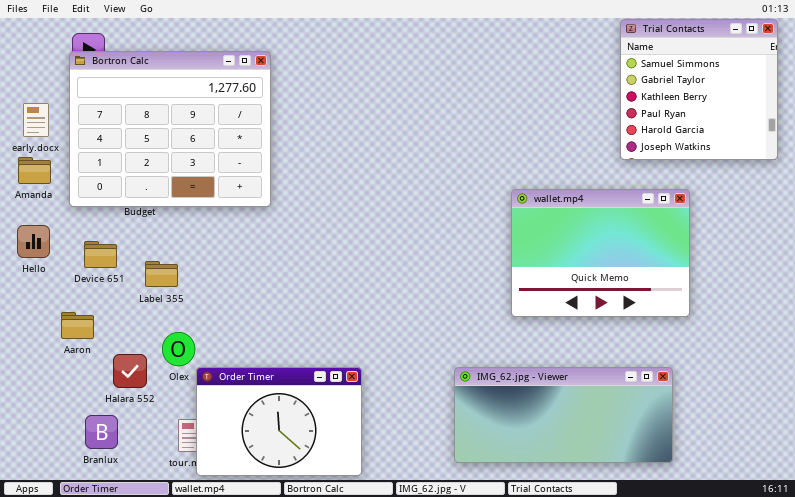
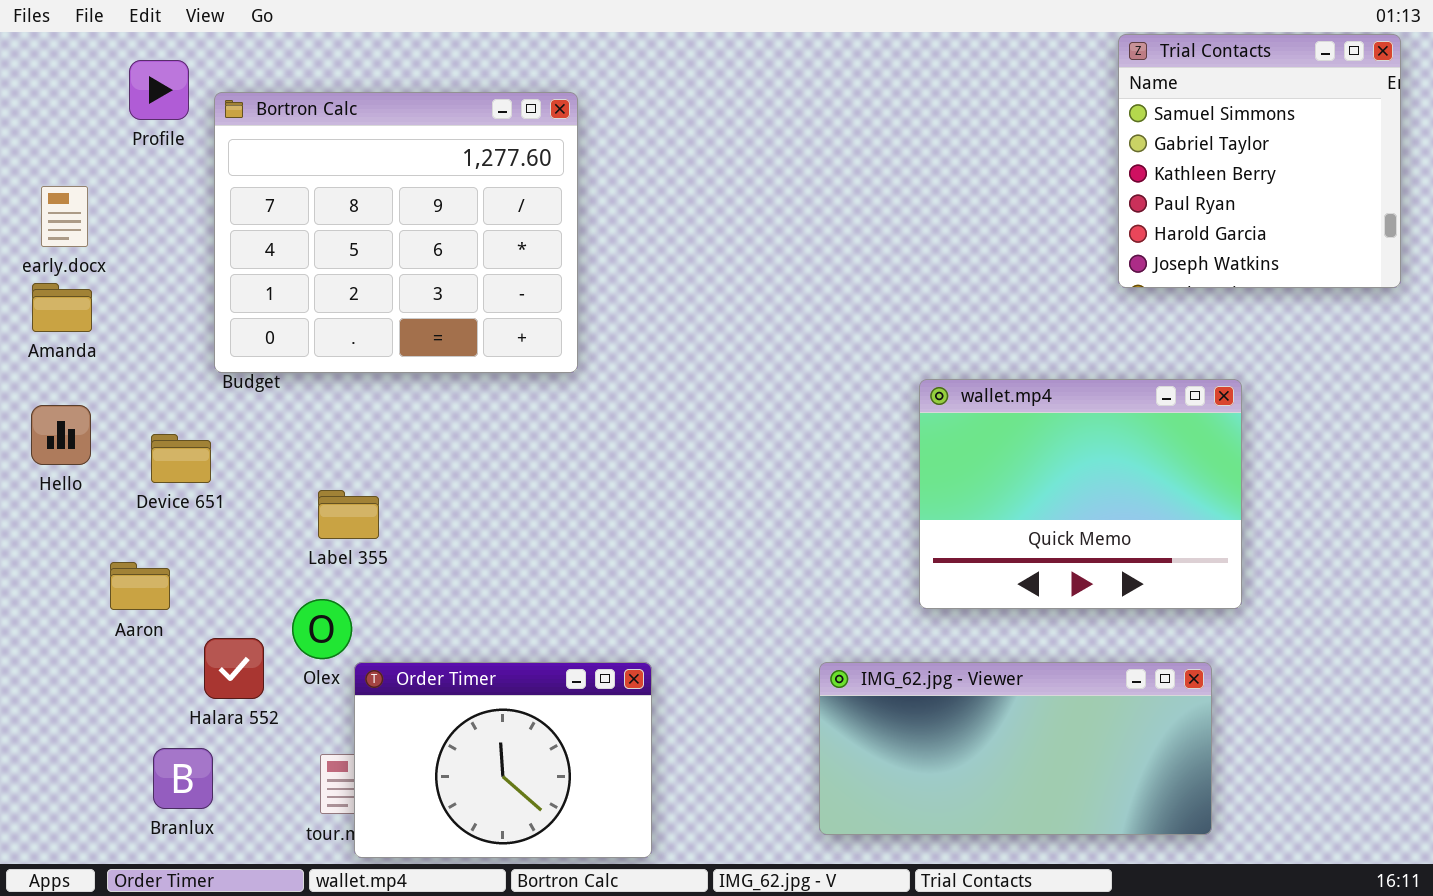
Bortron Calc: [69,51,271,207] -> [214,92,578,373], moved
wallet.mp4: [511,189,690,317] -> [919,379,1242,609], moved
Label 355: [145,261,178,287] -> [318,490,379,539], moved

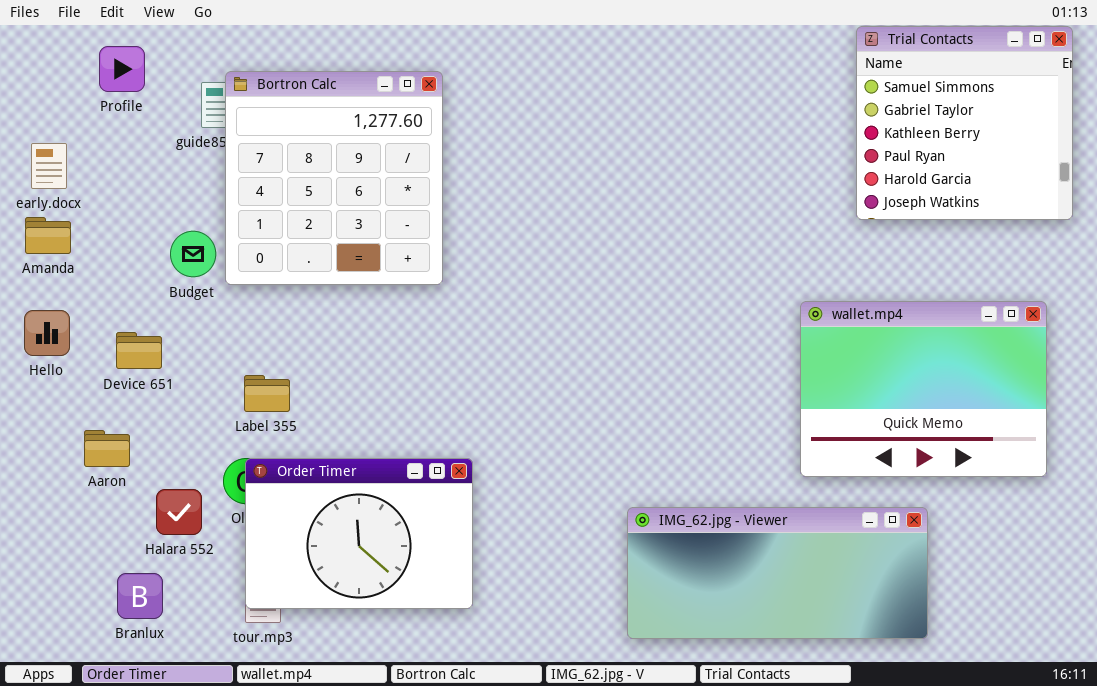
Bortron Calc: [214,92,578,373] -> [225,71,443,285], resized
wallet.mp4: [919,379,1242,609] -> [800,301,1047,477], moved
Order Timer: [354,662,652,858] -> [245,458,473,609], moved

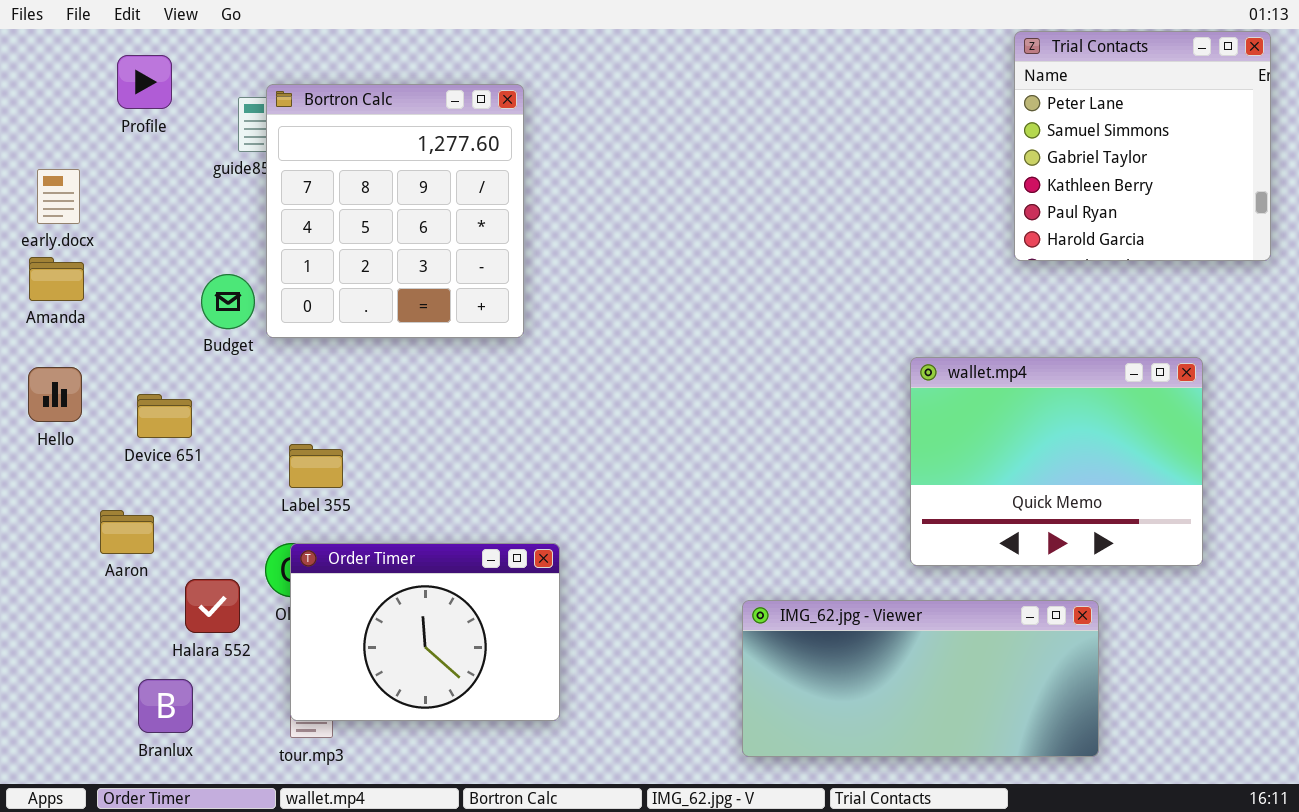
Trial Contacts: [856,26,1073,220] -> [1014,31,1271,261], scrolled up 1 row
wallet.mp4: [800,301,1047,477] -> [910,357,1203,566], moved

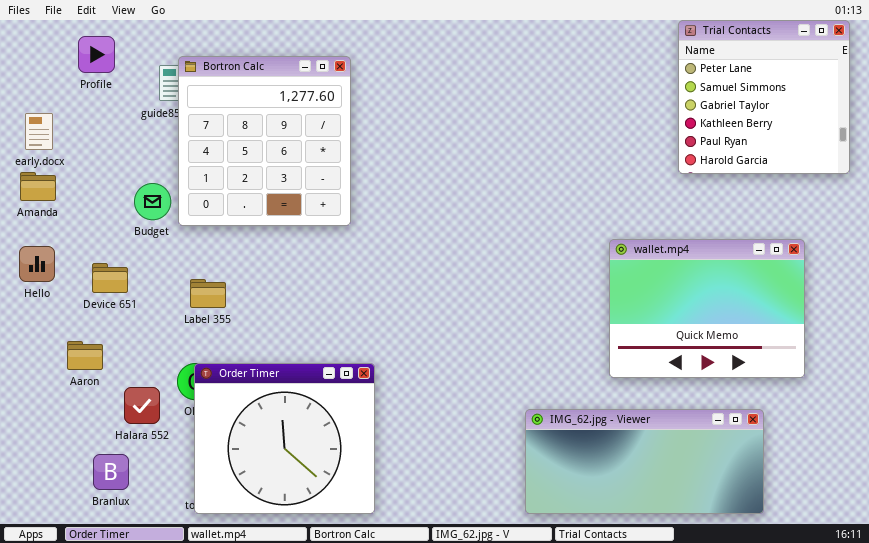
Label 355: [289,444,343,488] -> [190,279,226,308], moved
Order Timer: [290,543,560,721] -> [194,363,375,514], resized
IMG_62.jpg - Viewer: [742,600,1099,757] -> [525,409,764,514], moved

